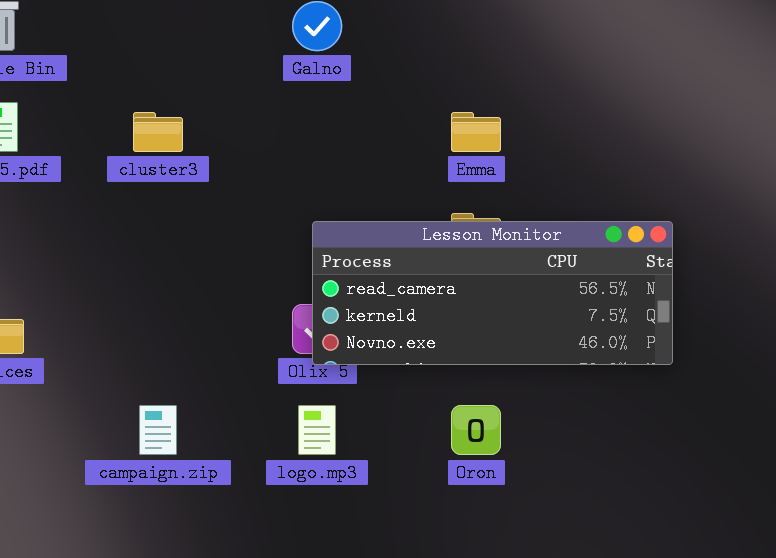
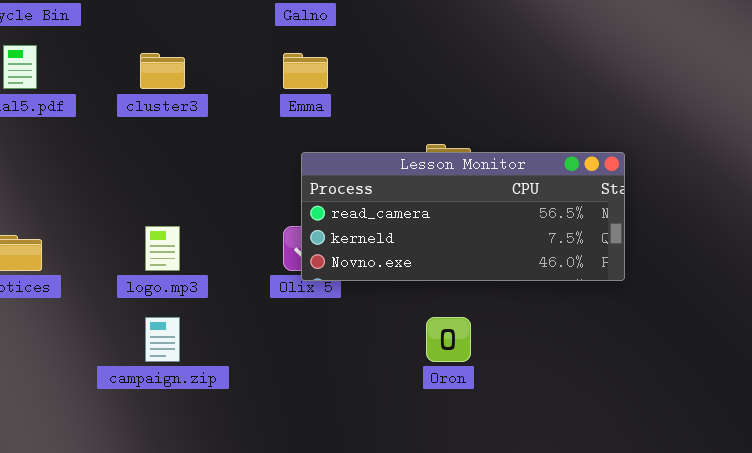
Emma: [451,112,501,152] -> [283,53,328,89], moved
logo.mp3: [298,405,336,455] -> [145,226,180,271], moved

